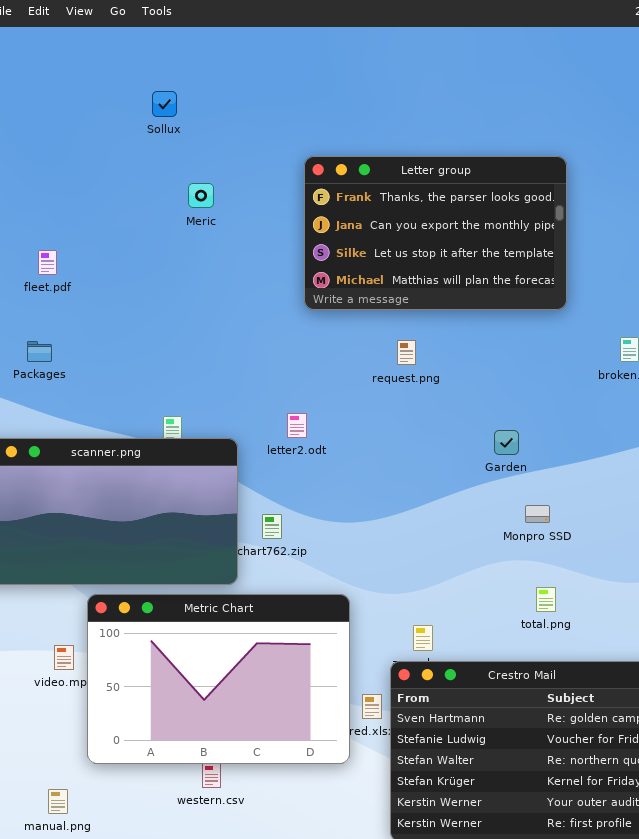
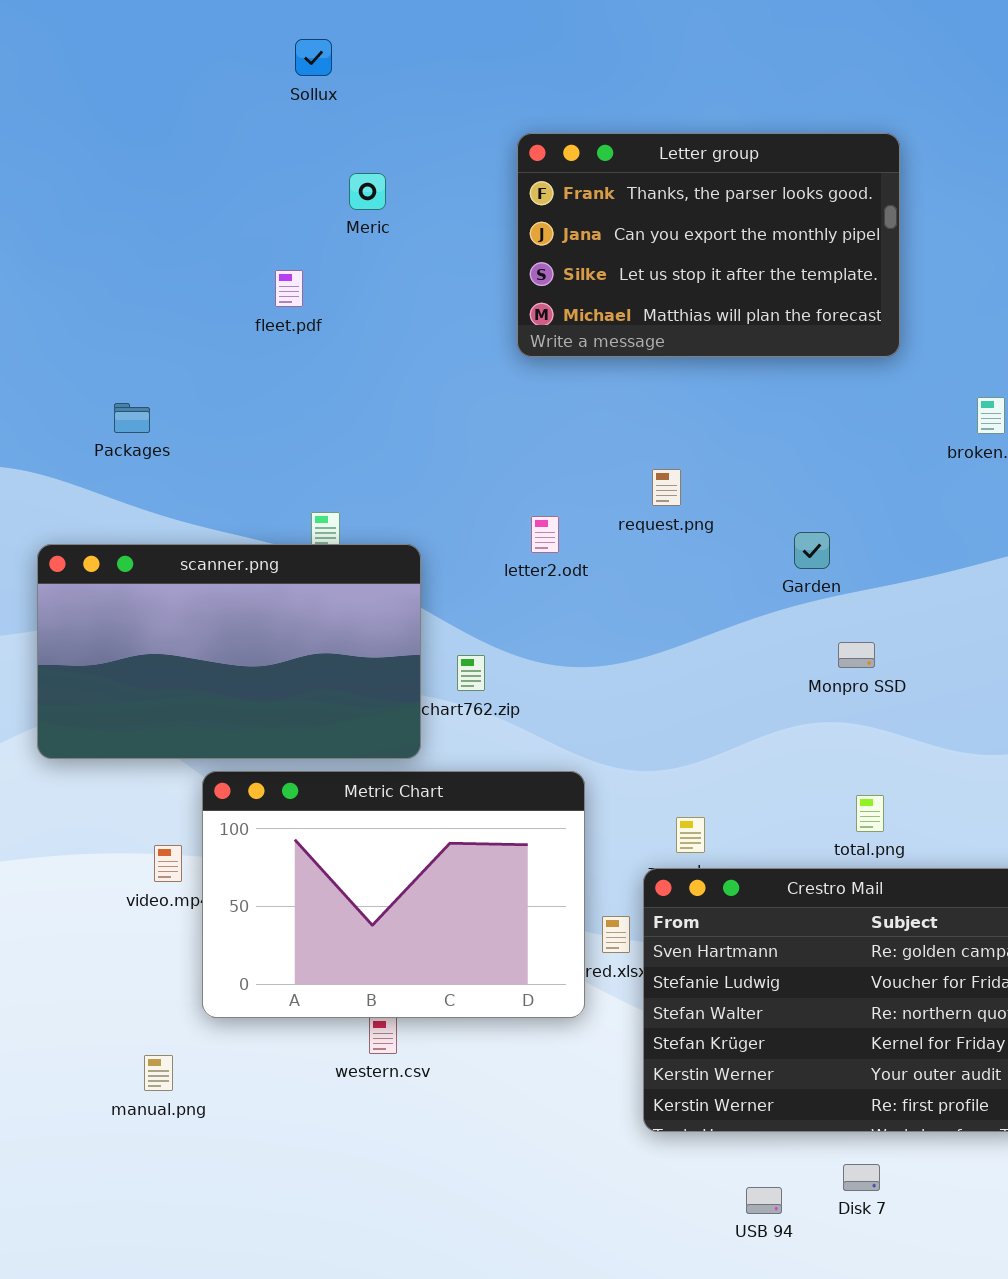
fleet.pdf: [38,250,57,275] -> [275,270,303,307], moved
request.png: [397,340,416,365] -> [652,469,681,506], moved
letter2.odt: [287,413,307,438] -> [531,516,559,553], moved
total.png: [536,587,556,612] -> [856,795,884,832], moved

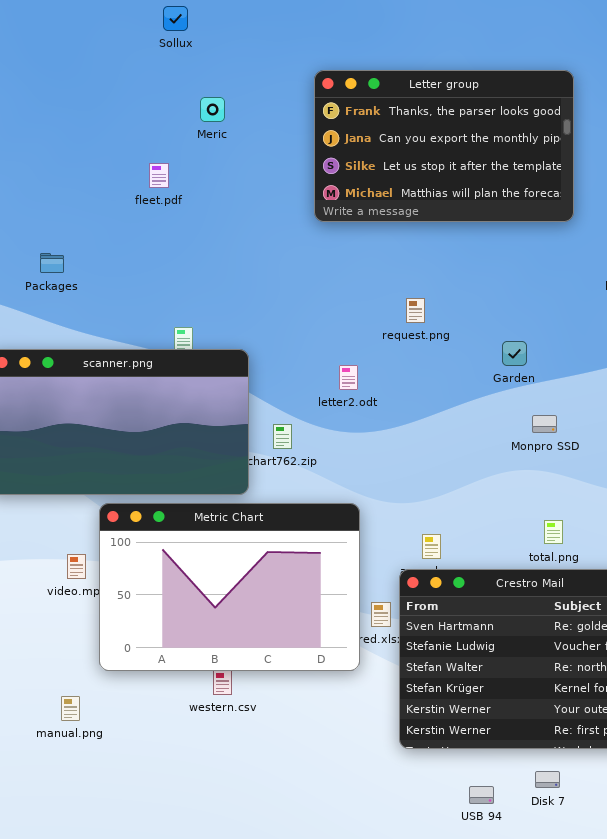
letter2.odt: [531,516,559,553] -> [339,365,358,390], moved

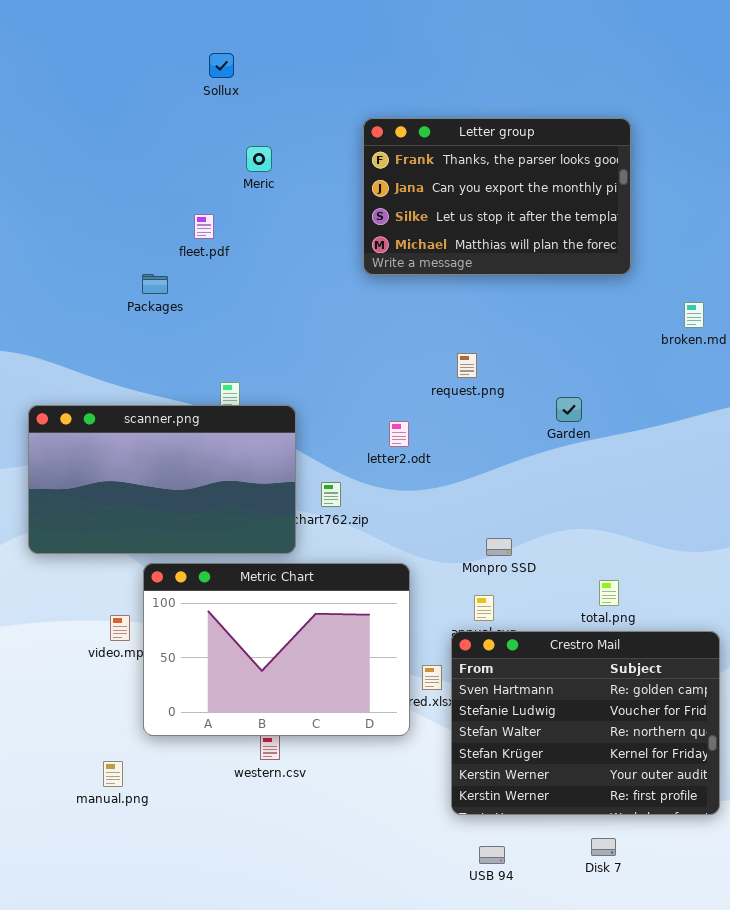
Packages: [40,253,64,273] -> [142,274,168,294], moved
Monpro SSD: [532,415,557,433] -> [486,538,512,556], moved
USB 94: [469,786,494,804] -> [479,846,505,864], moved

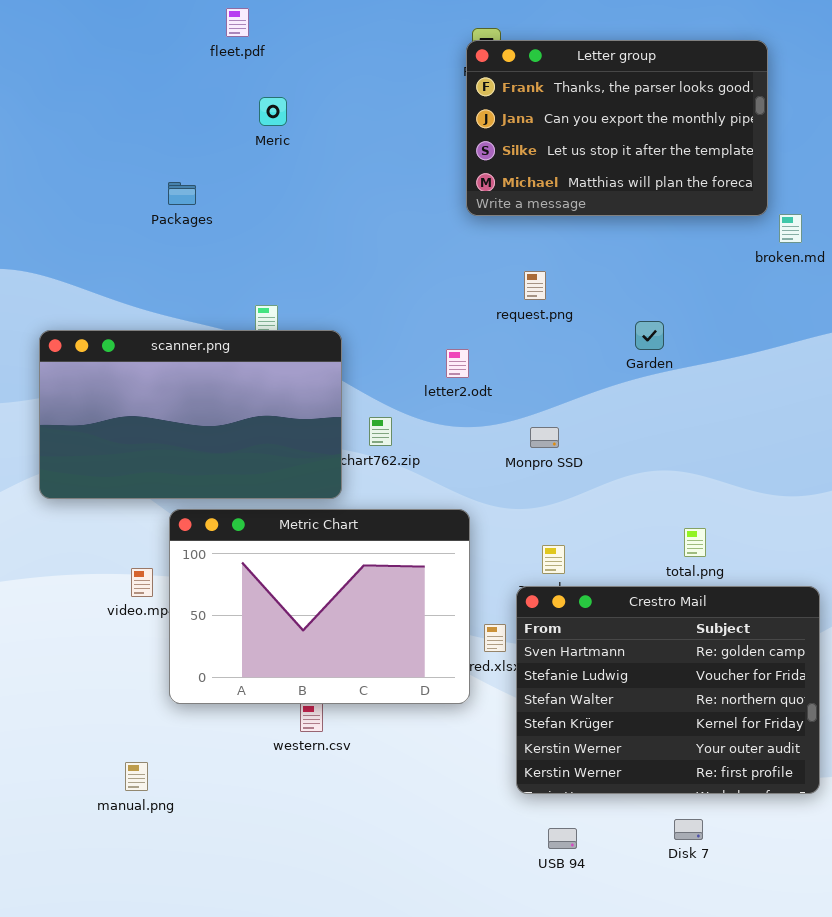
Letter group: [363,118,631,275] -> [466,40,768,216], moved
Meric: [246,146,272,172] -> [259,97,287,126], moved
fleet.pdf: [194,214,214,239] -> [226,8,249,37], moved
Monpro SSD: [486,538,512,556] -> [530,427,559,448], moved
manual.png: [103,761,123,787] -> [125,762,148,791], moved

